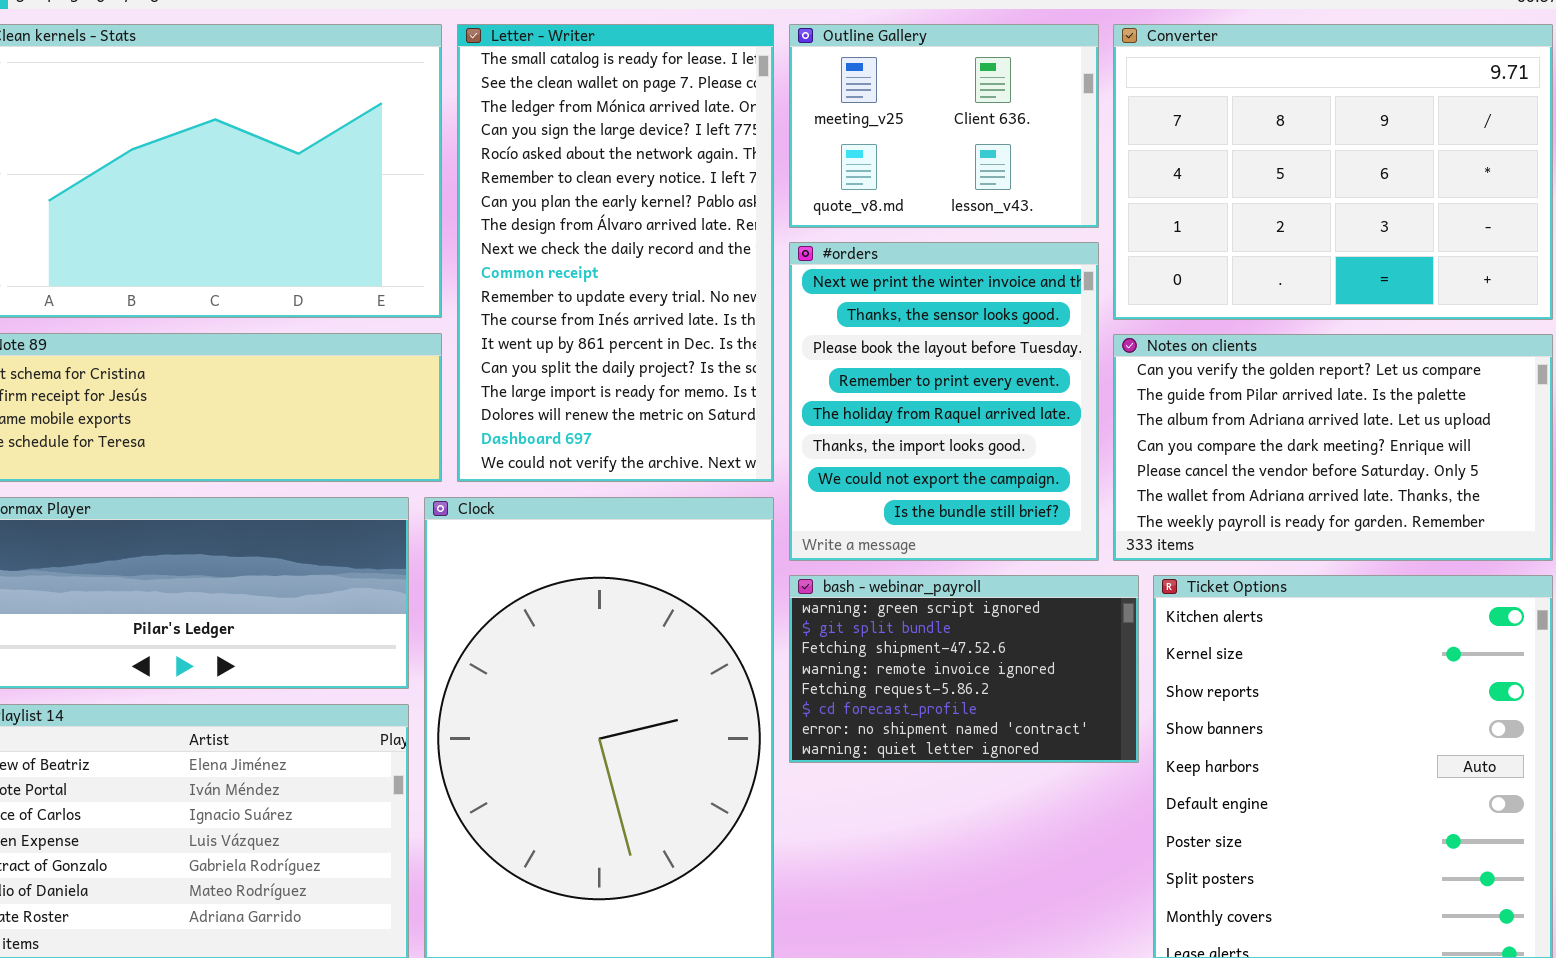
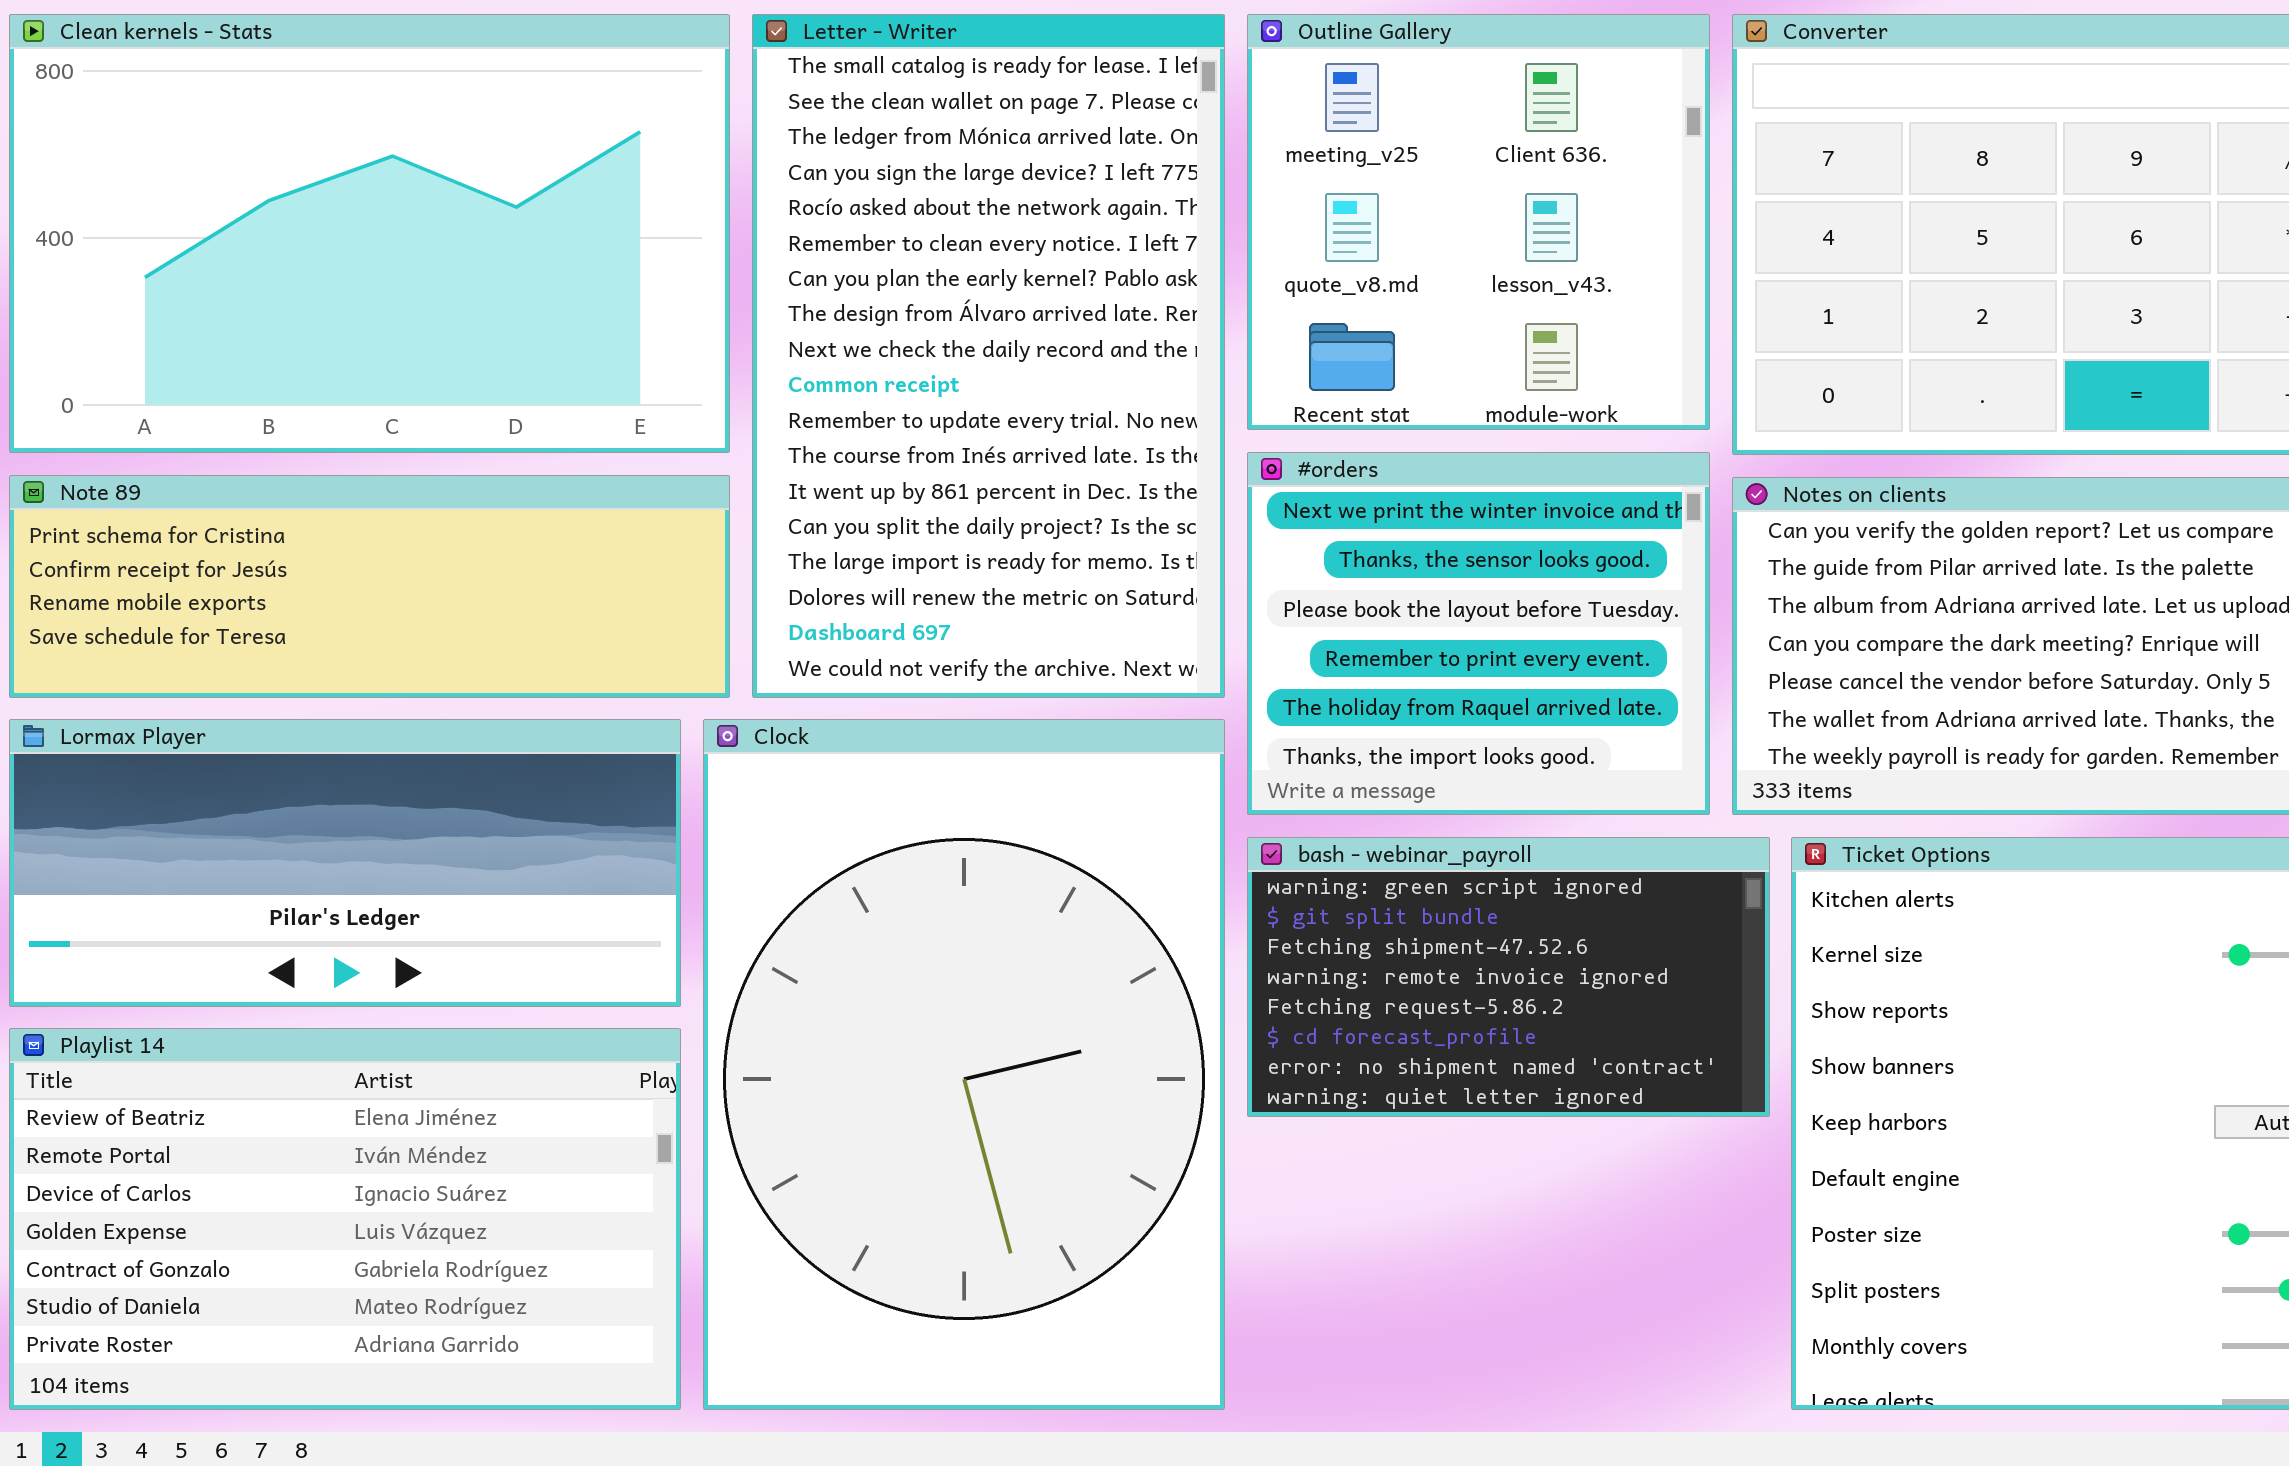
Outline Gallery: [789,24,1099,228] -> [1247,14,1710,430], resized
#orders: [789,242,1099,561] -> [1247,452,1710,815], resized

